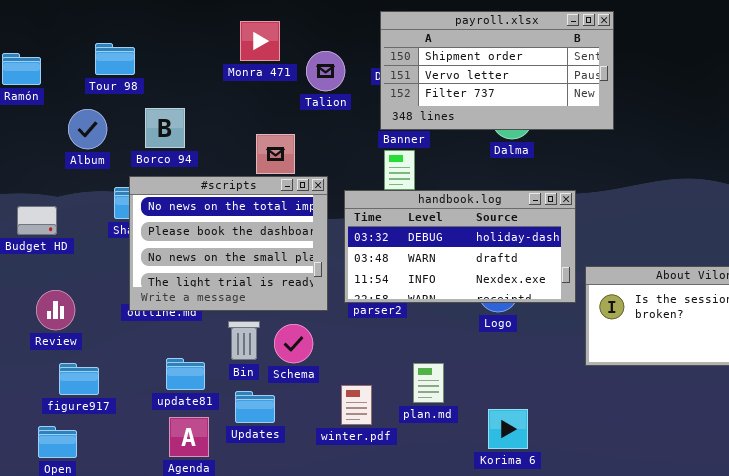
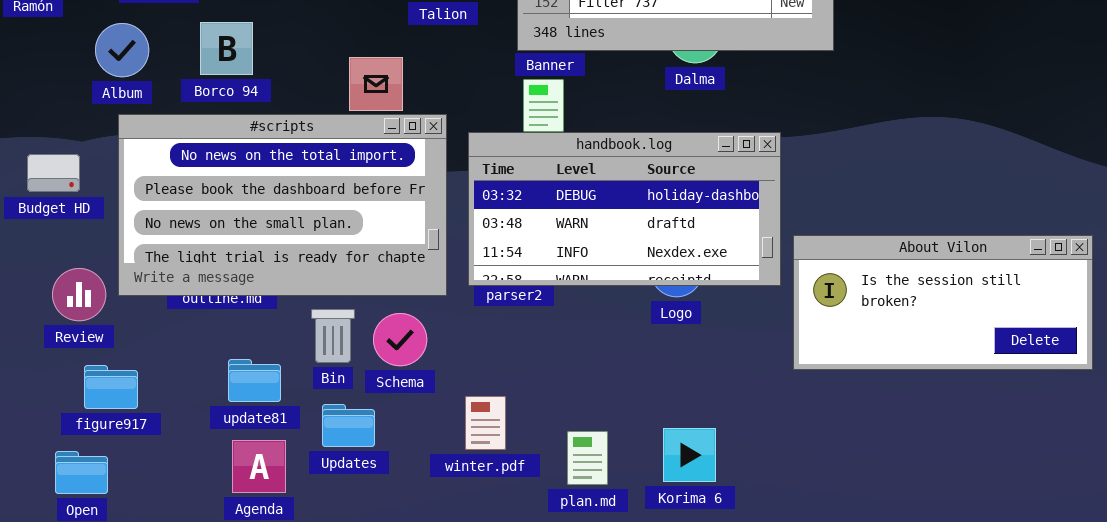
#scripts: [129,176,328,311] -> [118,114,447,296], resized
plan.md: [413,363,444,403] -> [567,431,608,485], moved

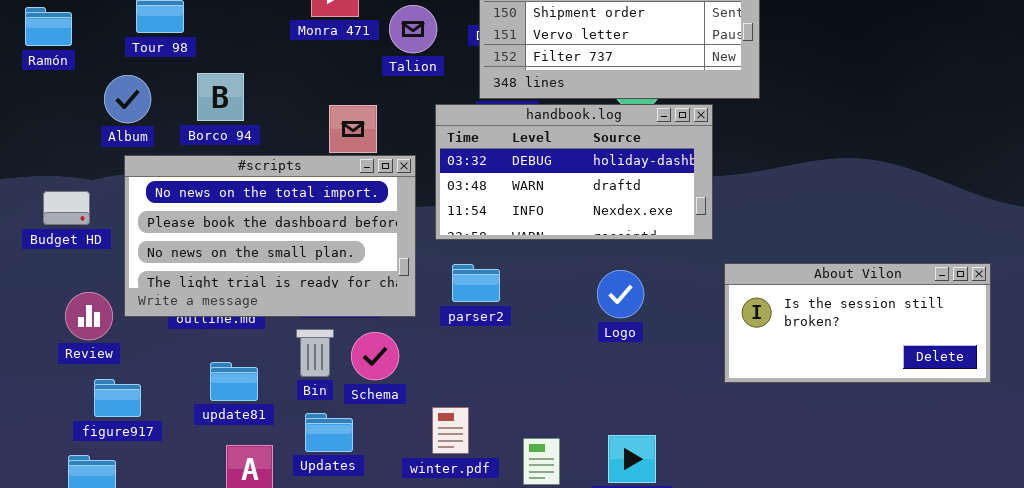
handbook.log: [468,132,781,286] -> [435,104,713,240], moved
update81: [228,359,281,402] -> [210,362,258,401], moved

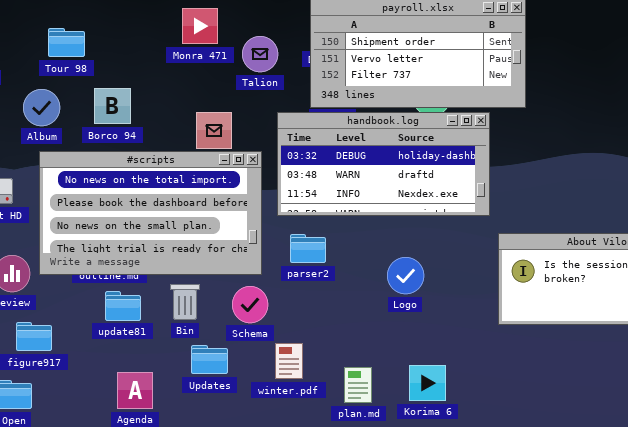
Logo: [597,270,644,318] -> [387,257,424,294], moved
Schema: [351,332,399,380] -> [232,286,268,323], moved
update81: [210,362,258,401] -> [105,291,141,321], moved
Updates: [305,413,353,452] -> [191,345,228,374], moved

